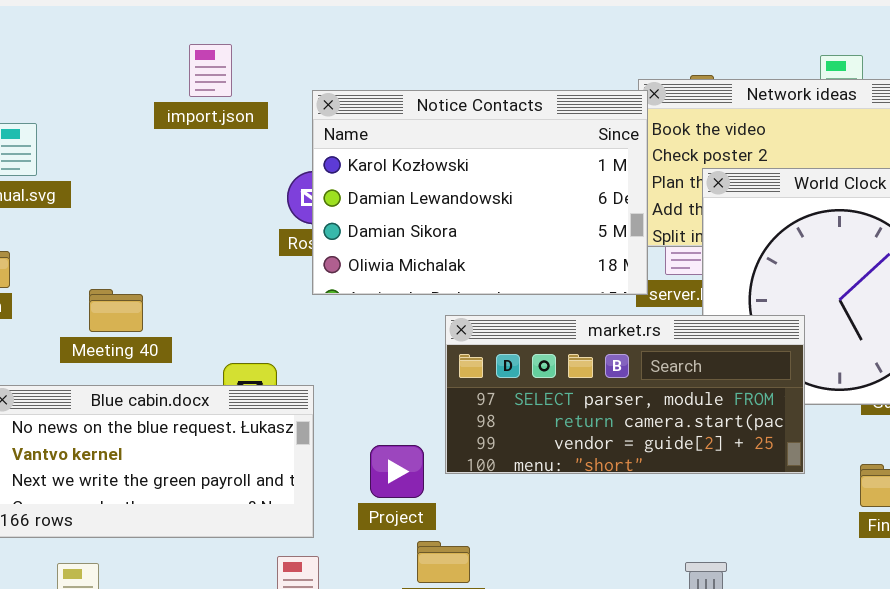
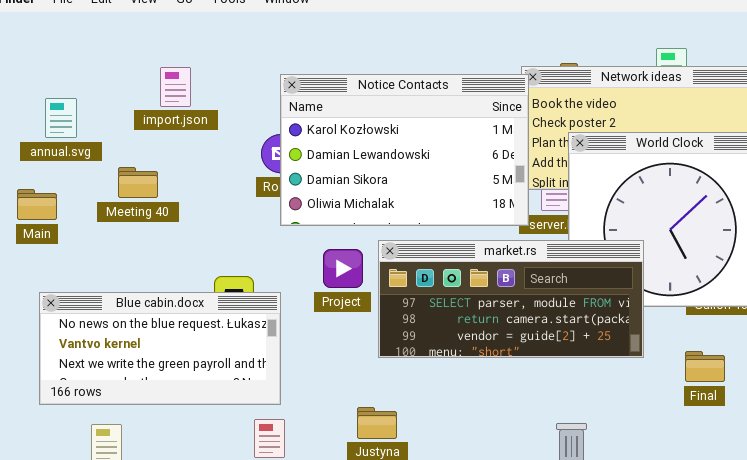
import.json: [189,44,232,97] -> [160,67,191,107], moved
Meeting 40: [89,289,143,332] -> [118,167,158,198], moved
Project: [370,445,424,498] -> [323,249,363,288], moved

